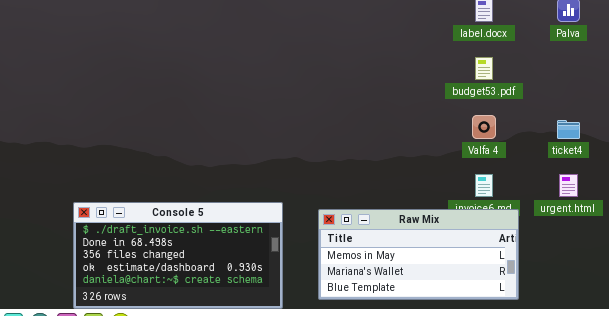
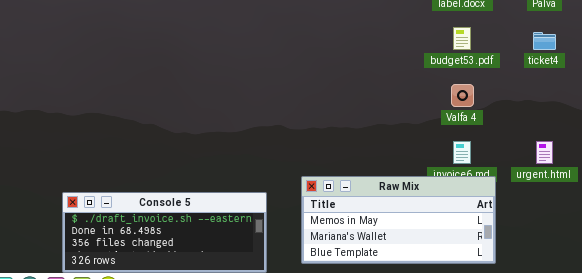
ticket4: [557,120,580,139] -> [533,32,556,50], moved
Console 5: [73,202,283,309] -> [62,192,267,273], resized

